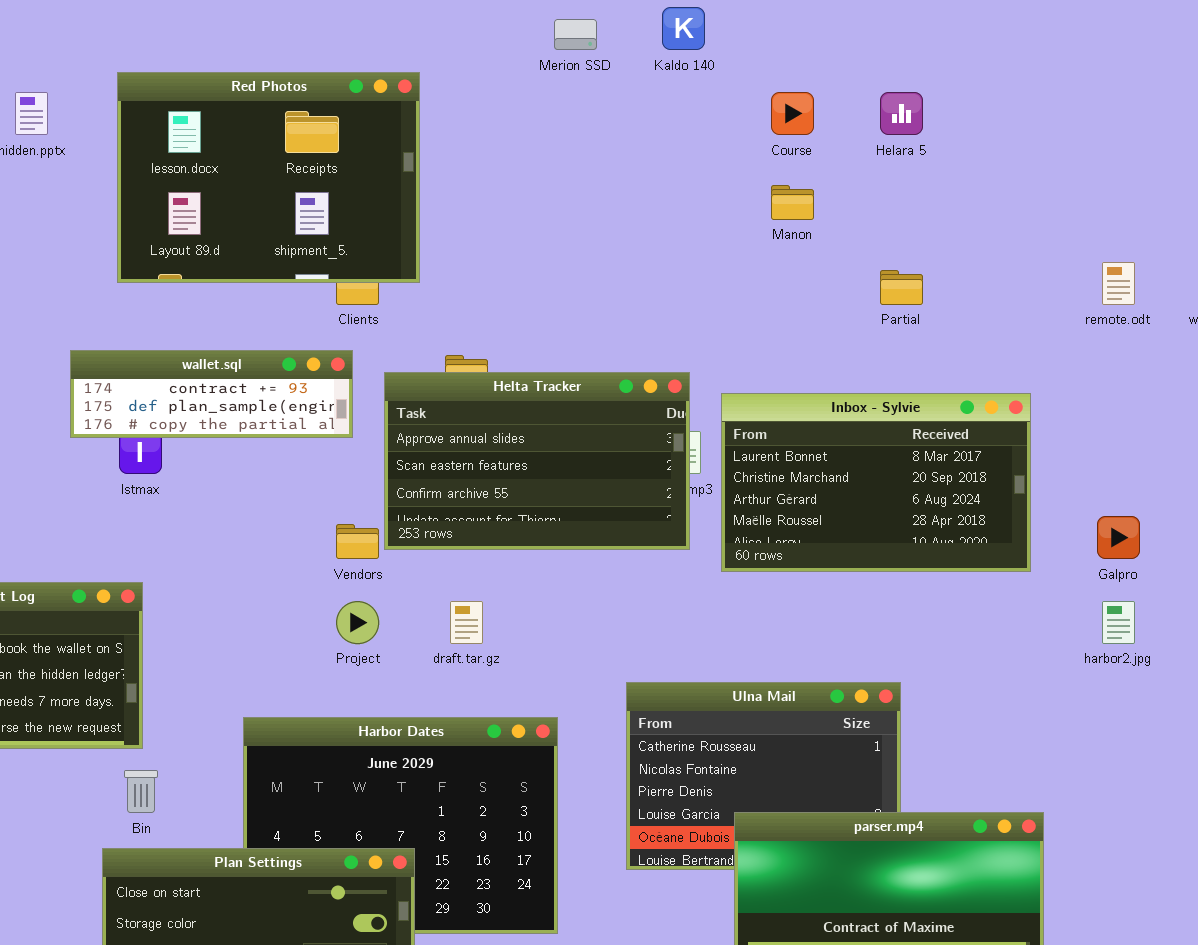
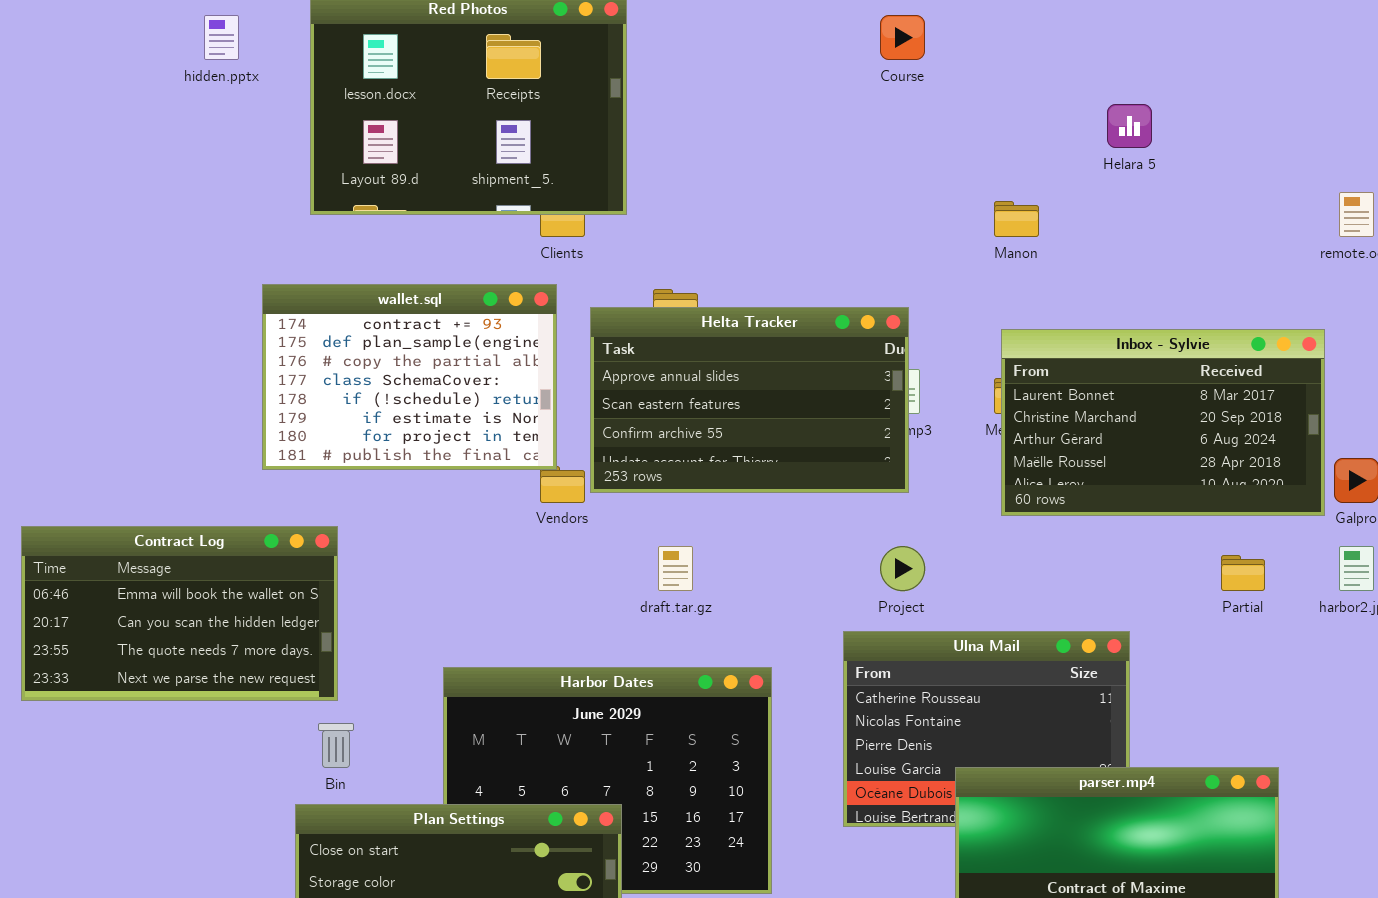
Course: [771,92,814,135] -> [880,15,925,60], moved
Helara 5: [880,92,923,135] -> [1107,104,1152,148], moved
Manon: [771,185,814,220] -> [994,201,1039,237], moved
Partial: [880,270,923,305] -> [1221,555,1265,591], moved
wallet.sql: [70,350,353,438] -> [262,284,557,470], resized
Inbox - Sylvie: [721,393,1031,572] -> [1001,329,1325,516], moved
Project: [336,601,379,644] -> [880,546,925,591], moved

